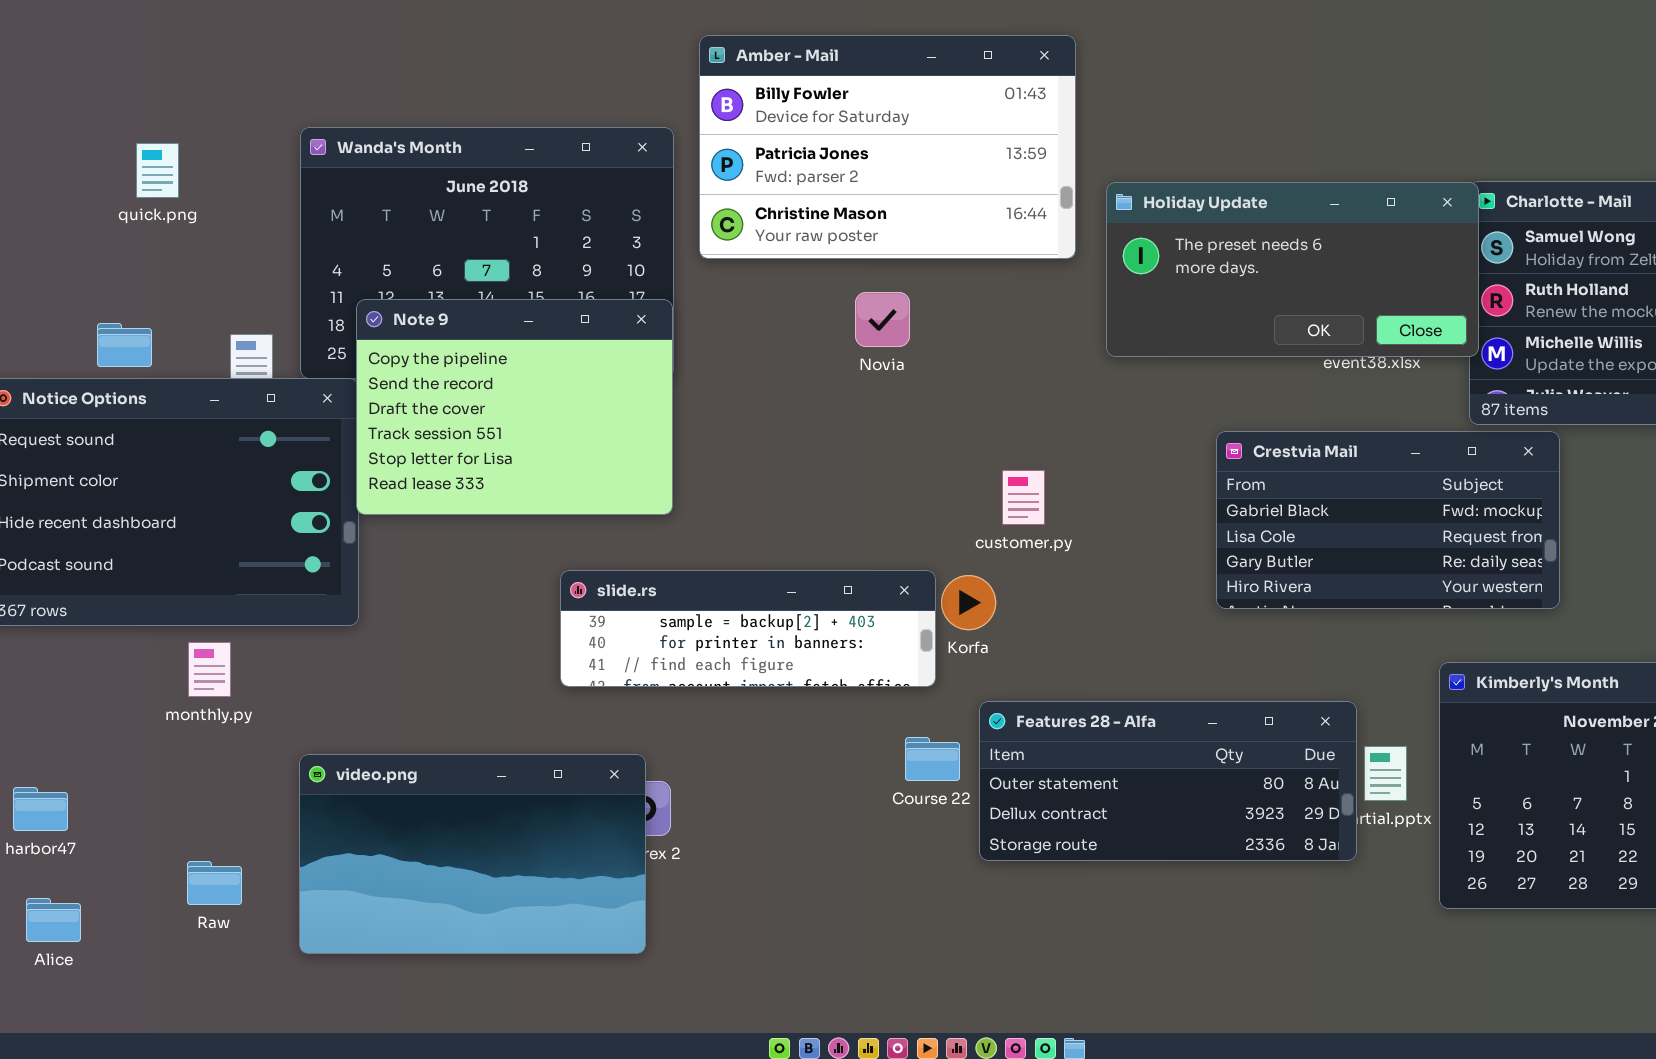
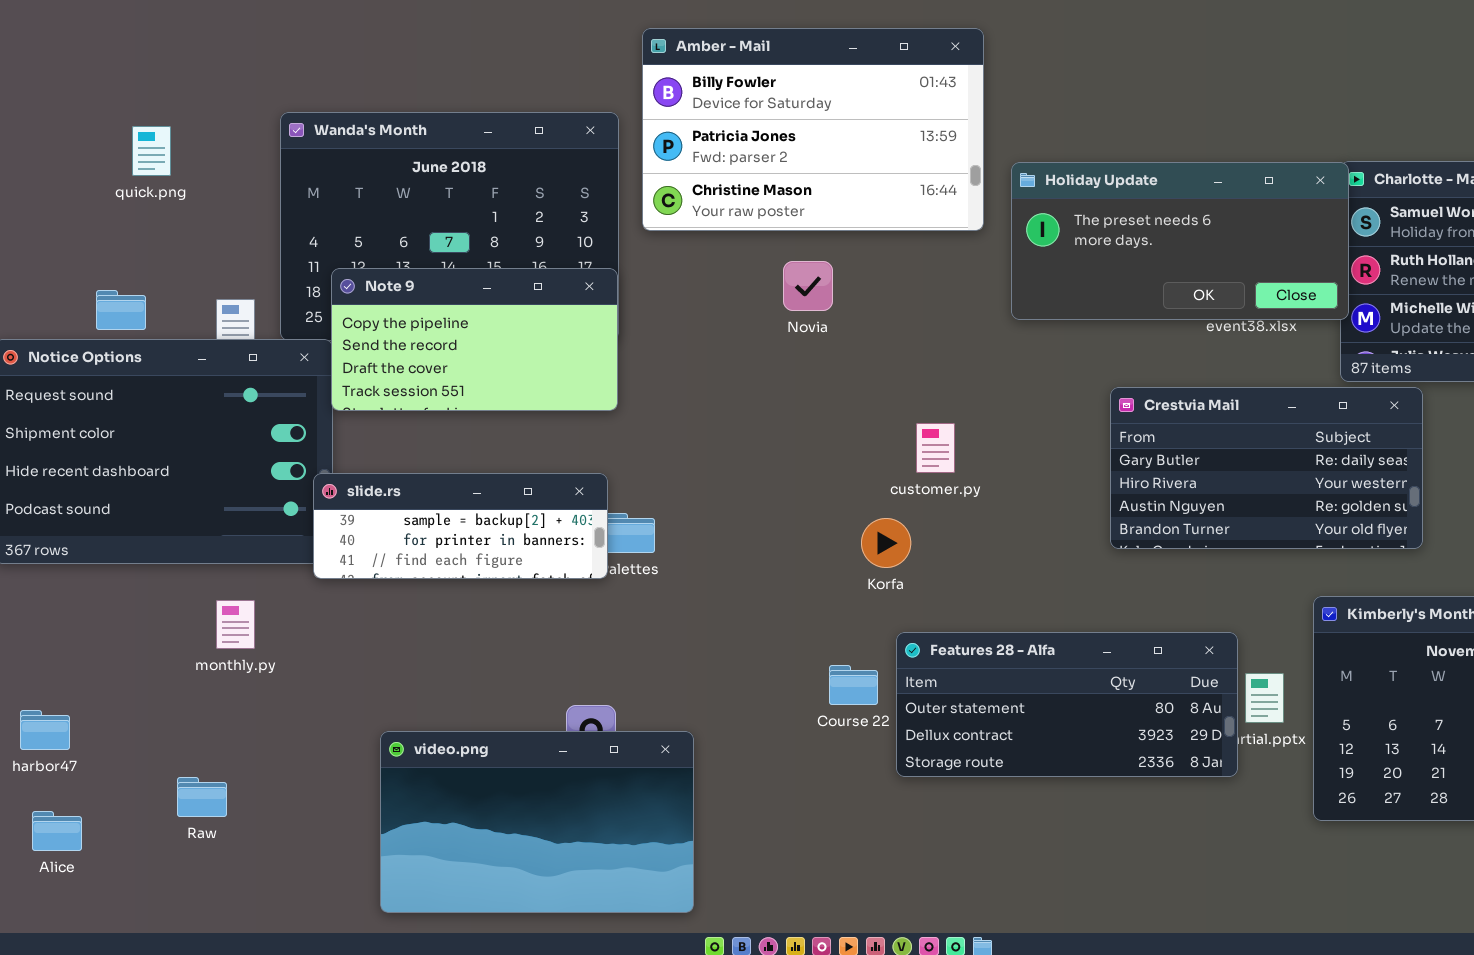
Note 9: [356,299,673,515] -> [331,268,618,411], resized
Crestvia Mail: [1216,431,1560,609] -> [1110,387,1423,549], scrolled down 2 rows
slide.rs: [560,570,936,687] -> [313,473,608,579], moved, resized
monthly.py: [188,642,231,697] -> [216,600,255,649], moved
video.png: [299,754,646,954] -> [380,731,694,913], moved

